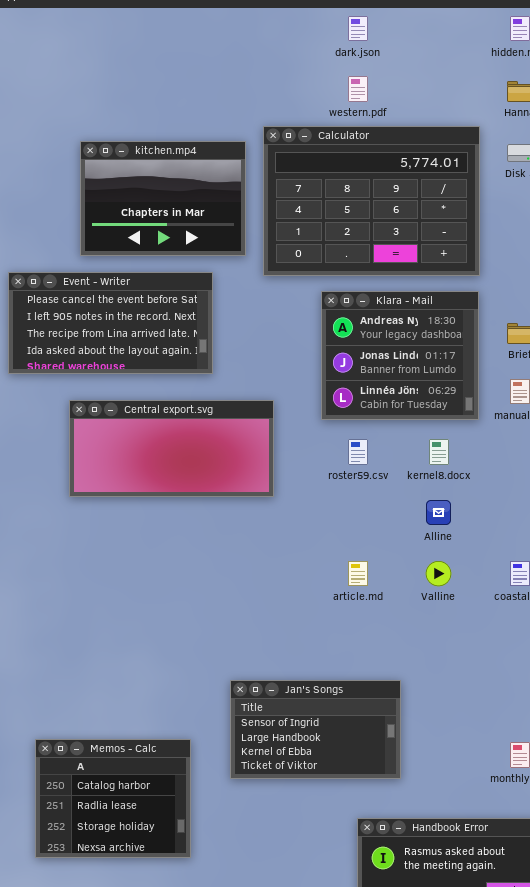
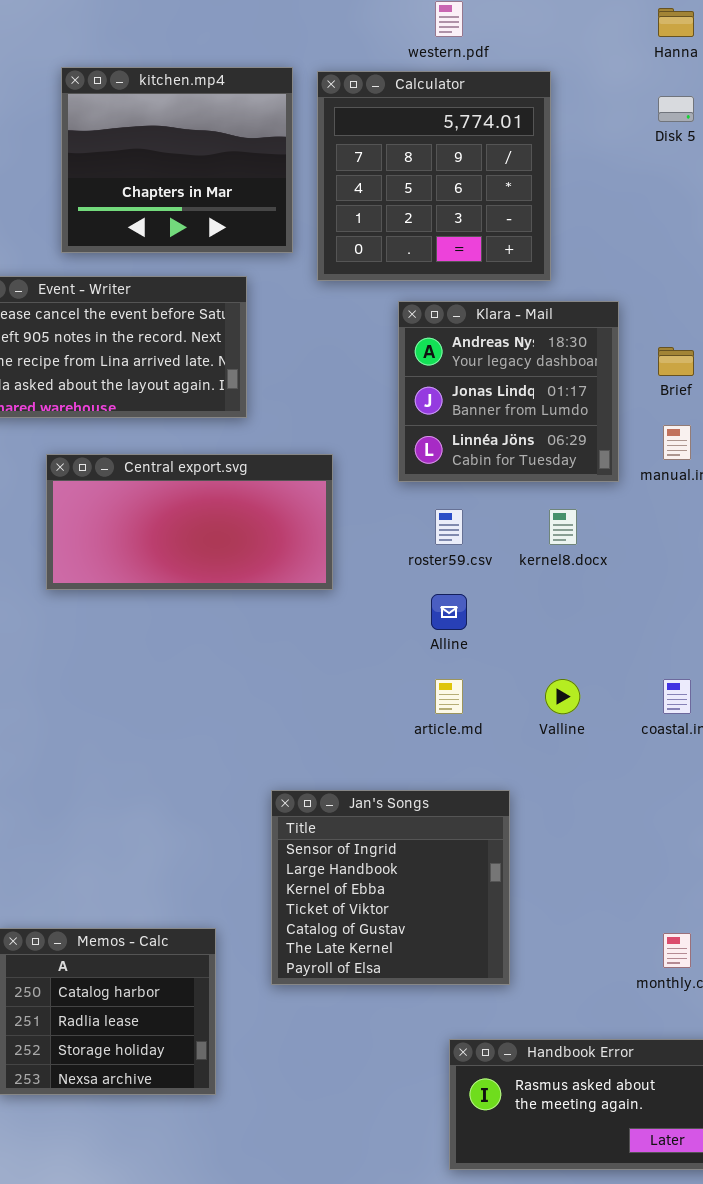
Calculator: [263,126,480,276] -> [317,71,551,281], resized
kitchen.mp4: [80,141,246,256] -> [61,67,293,253], resized
Alline: [426,500,451,525] -> [431,594,467,630], moved
Jan's Songs: [230,680,401,779] -> [271,790,510,985], resized

